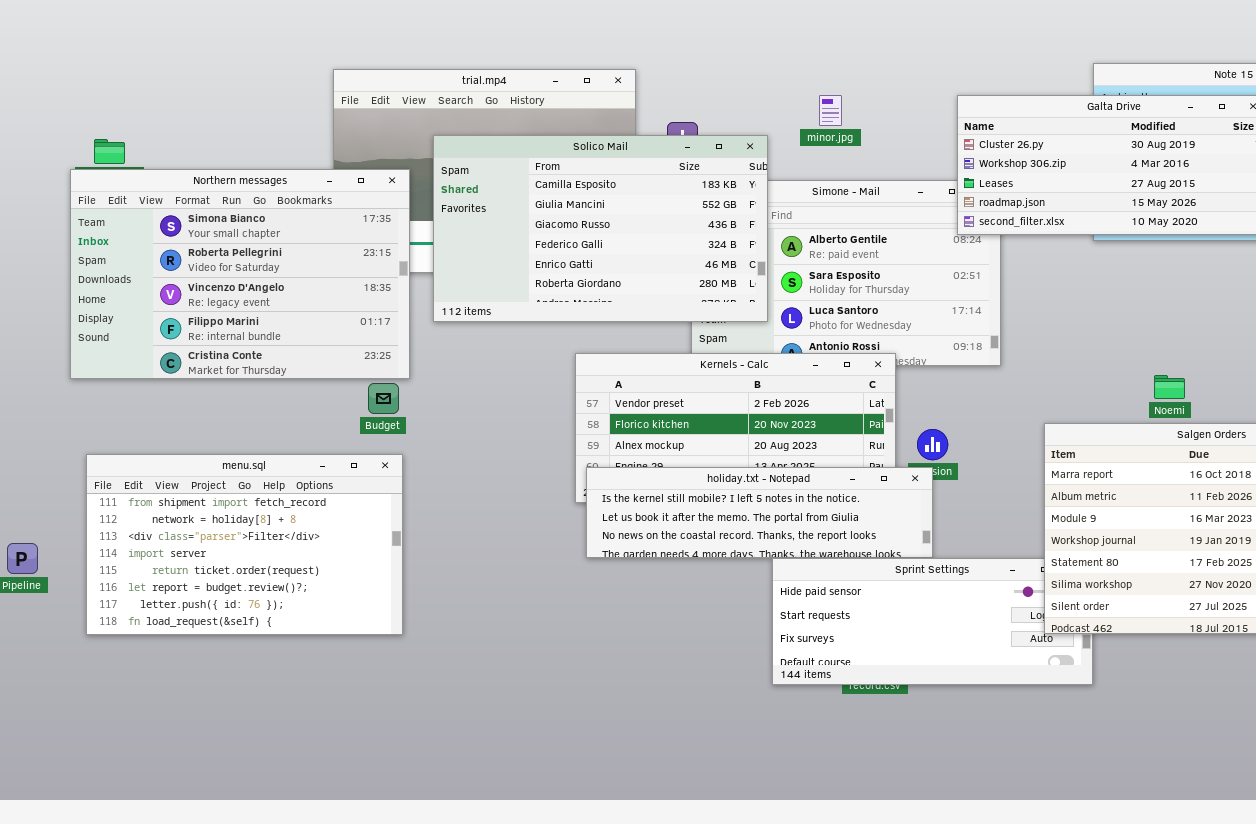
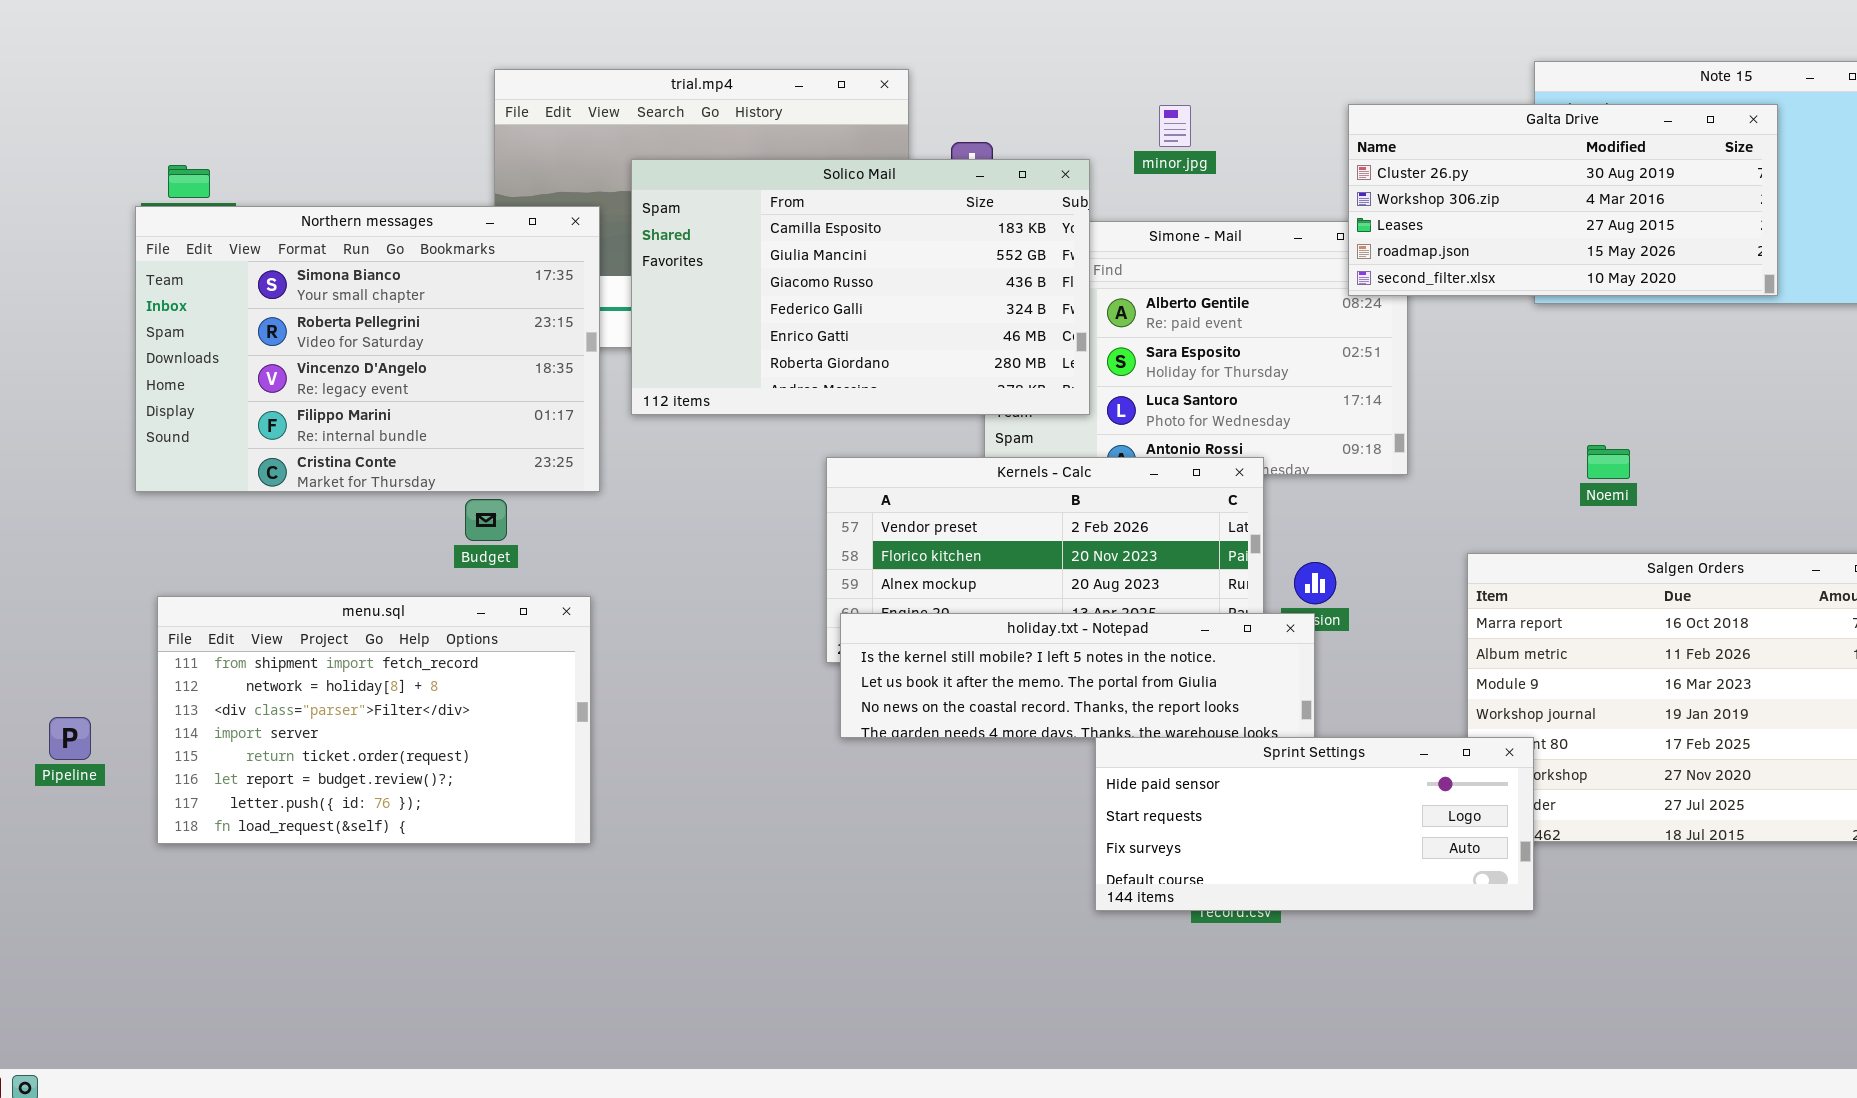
Noemi: [1154,375,1185,399] -> [1587,445,1630,479], moved
Budget: [368,383,399,414] -> [465,499,507,541], moved
Sprint Settings: [772,558,1093,685] -> [1095,737,1534,911], raised

